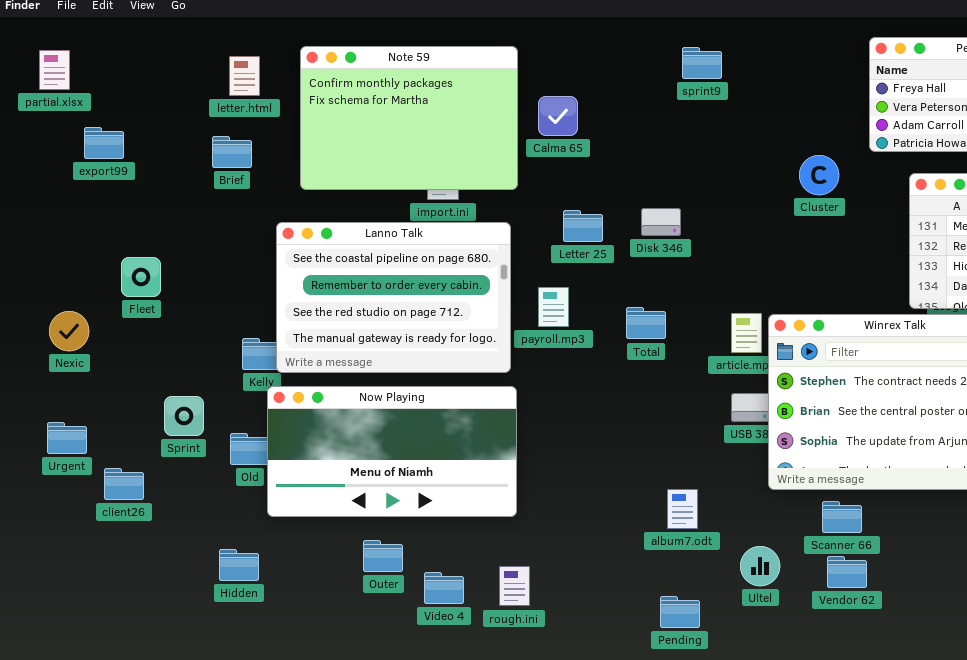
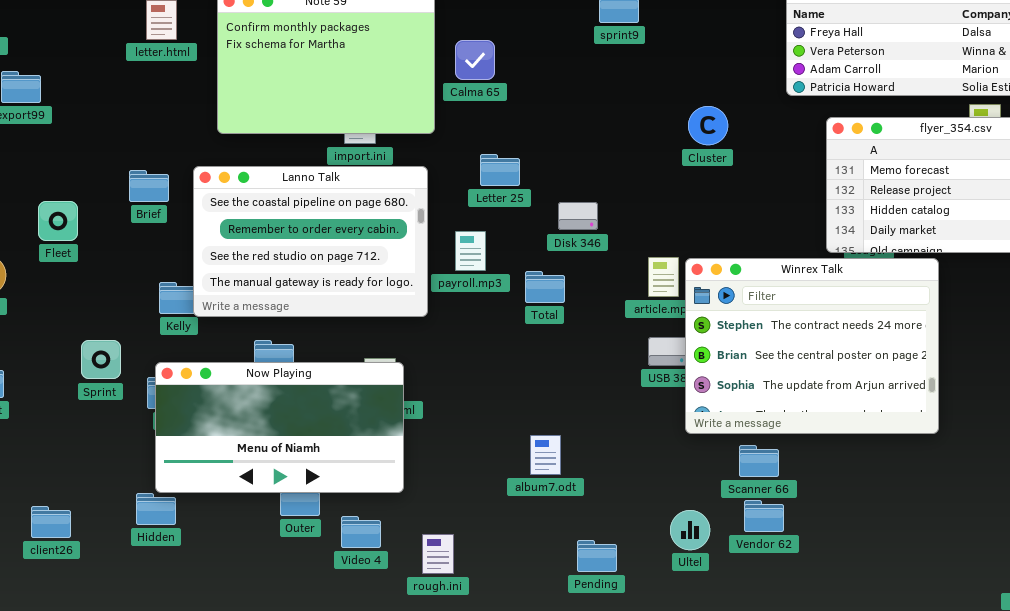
Brief: [212,136,252,168] -> [129,170,169,202], moved
Cluster: [799,155,839,195] -> [688,106,728,145], moved
Disk 346: [641,208,681,236] -> [558,202,598,230], moved
Total: [626,307,666,339] -> [525,271,565,303], moved
Now Playing: [267,386,517,517] -> [155,362,404,493], moved
client26: [104,468,144,500] -> [31,506,71,538], moved
album7.odt: [667,489,698,529] -> [530,435,561,475], moved
Ultel: [740,546,780,586] -> [670,510,710,550], moved
rough.ini: [499,566,530,606] -> [422,534,454,574], moved

